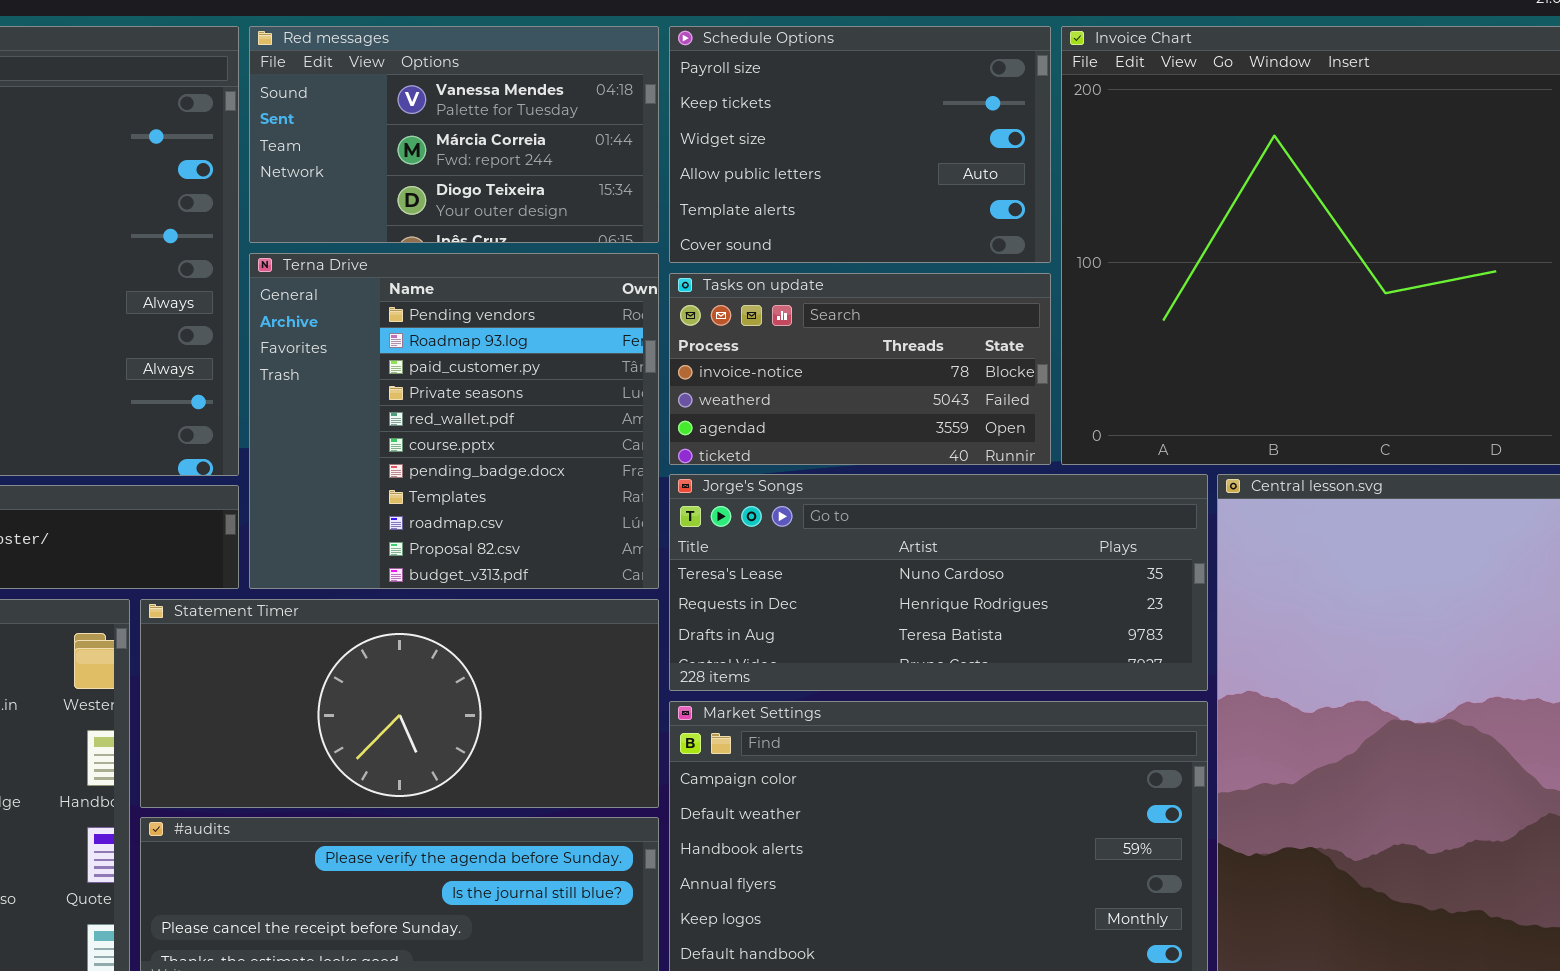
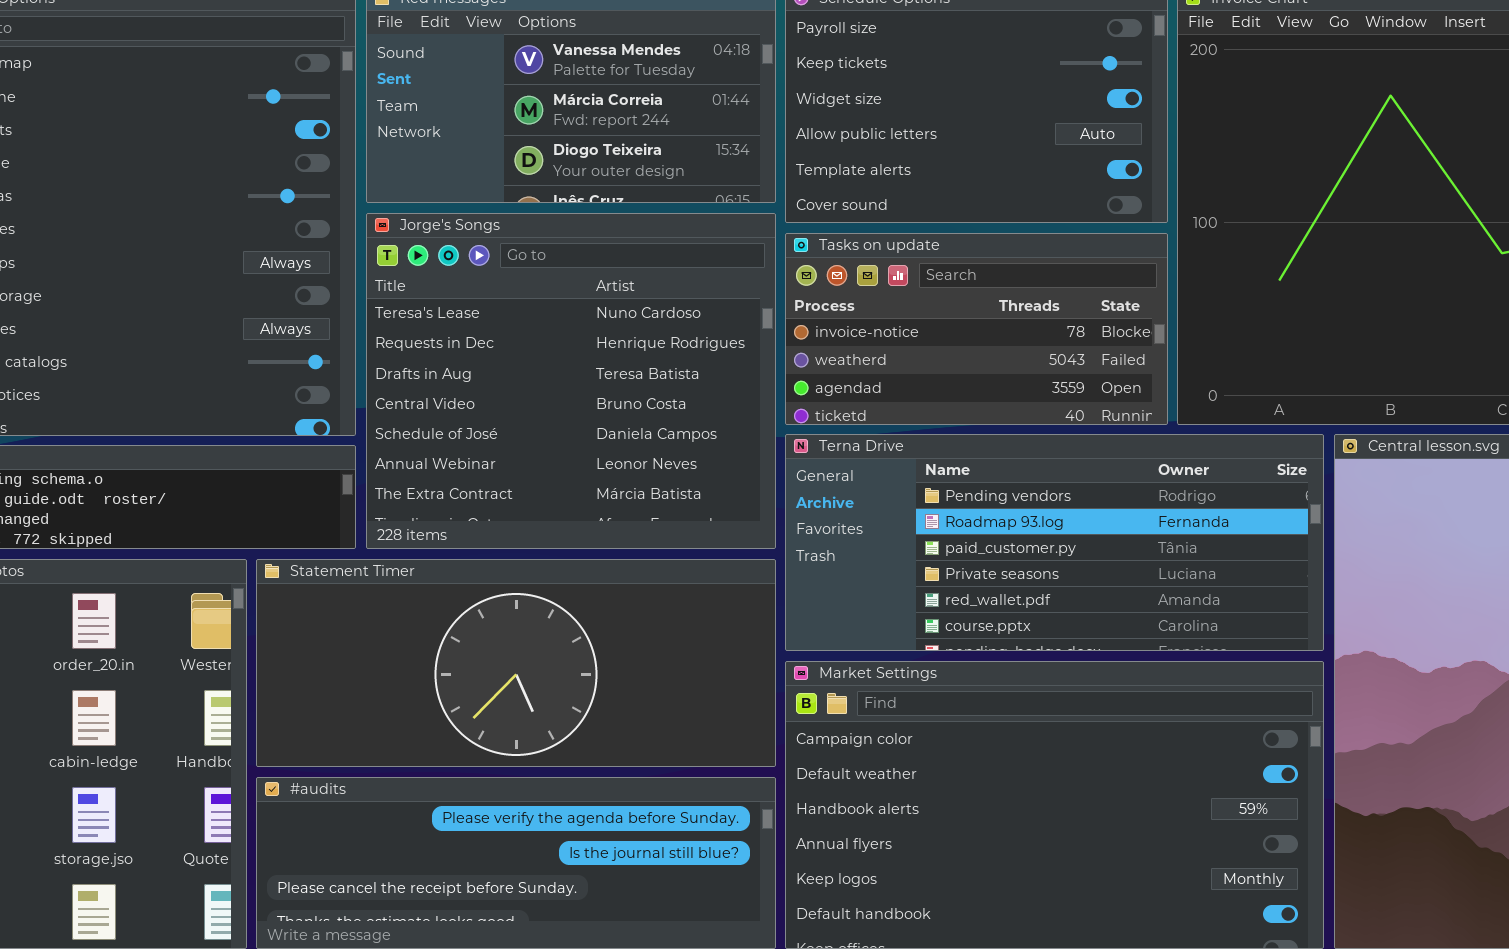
Terna Drive: [249,253,659,589] -> [785,434,1324,651], moved, resized
Jorge's Songs: [669,474,1208,691] -> [366,213,776,549], moved, resized

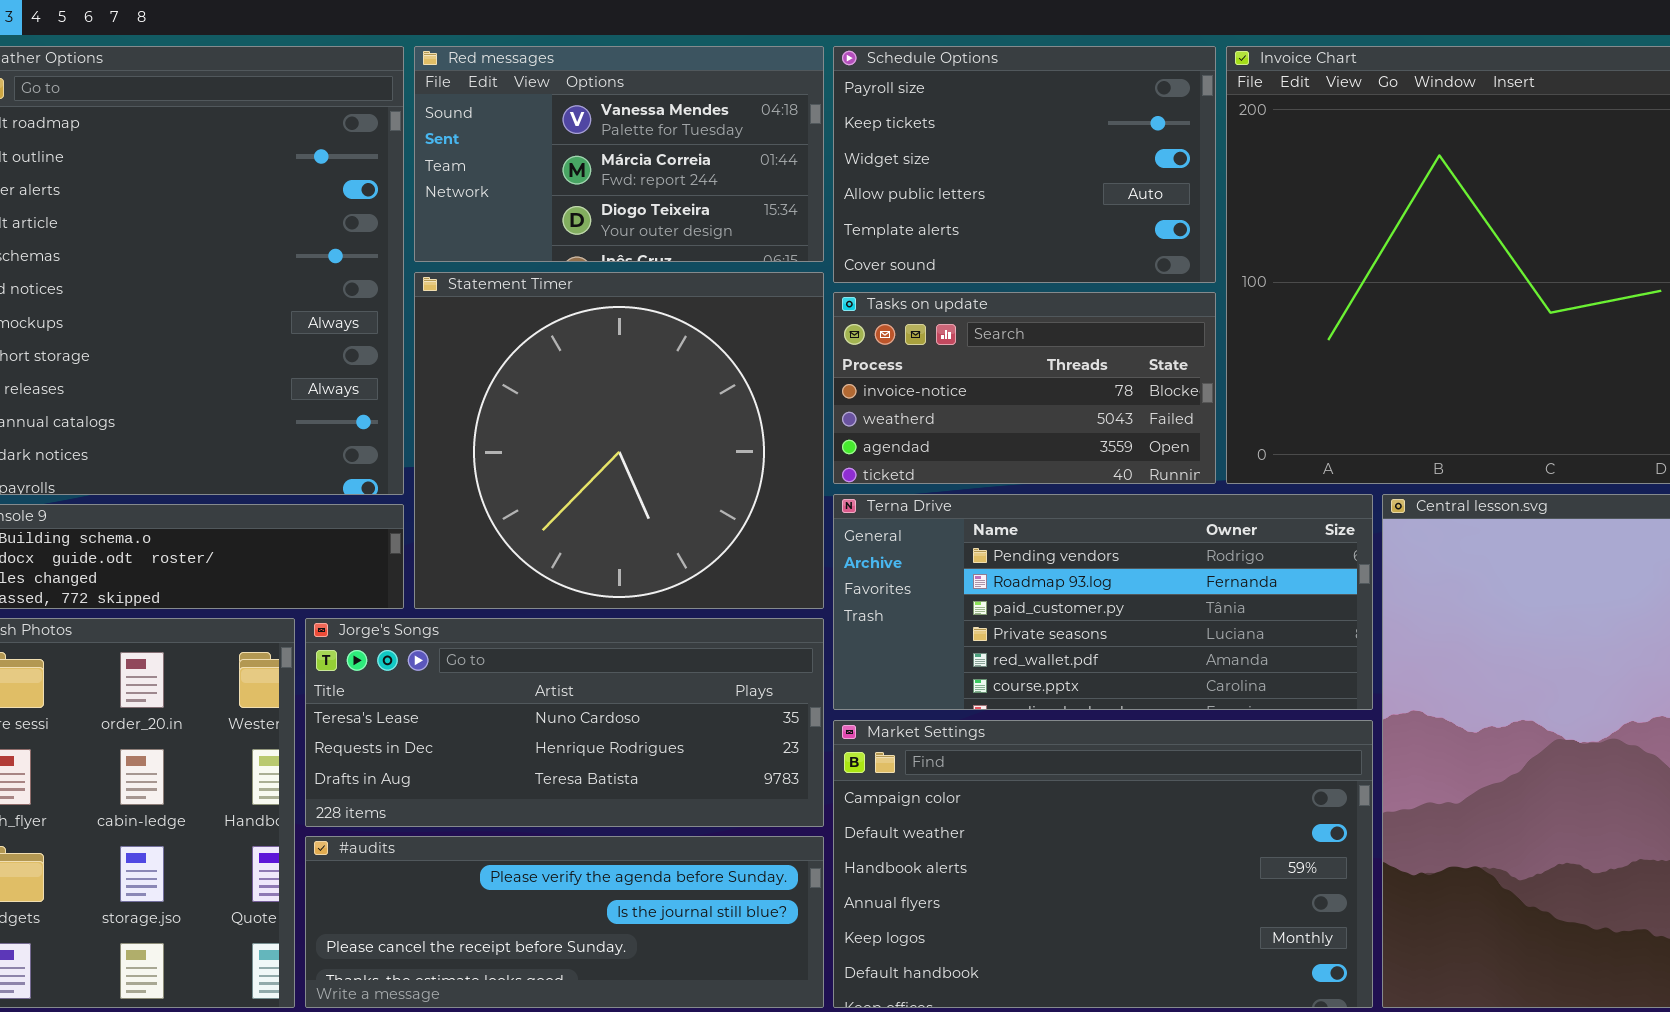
Jorge's Songs: [366,213,776,549] -> [305,618,824,827], moved, resized
Statement Timer: [256,559,776,767] -> [414,272,824,609], moved, resized

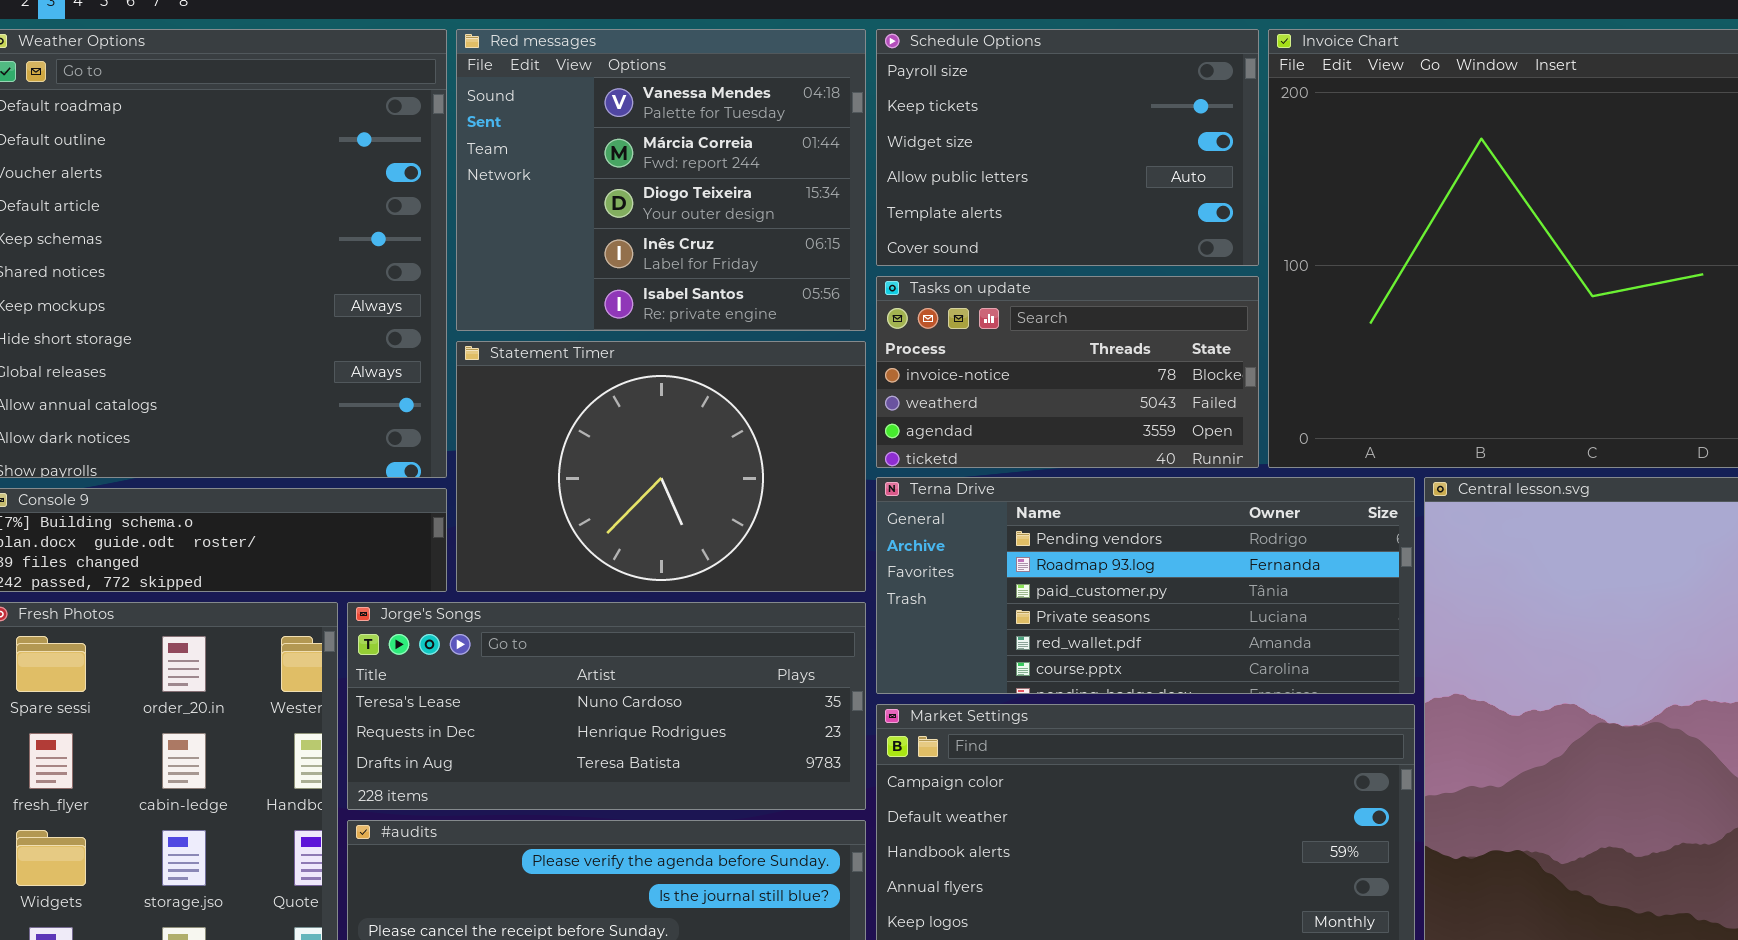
Red messages: [414,46,824,262] -> [456,29,866,331], resized
Statement Timer: [414,272,824,609] -> [456,341,866,592], resized

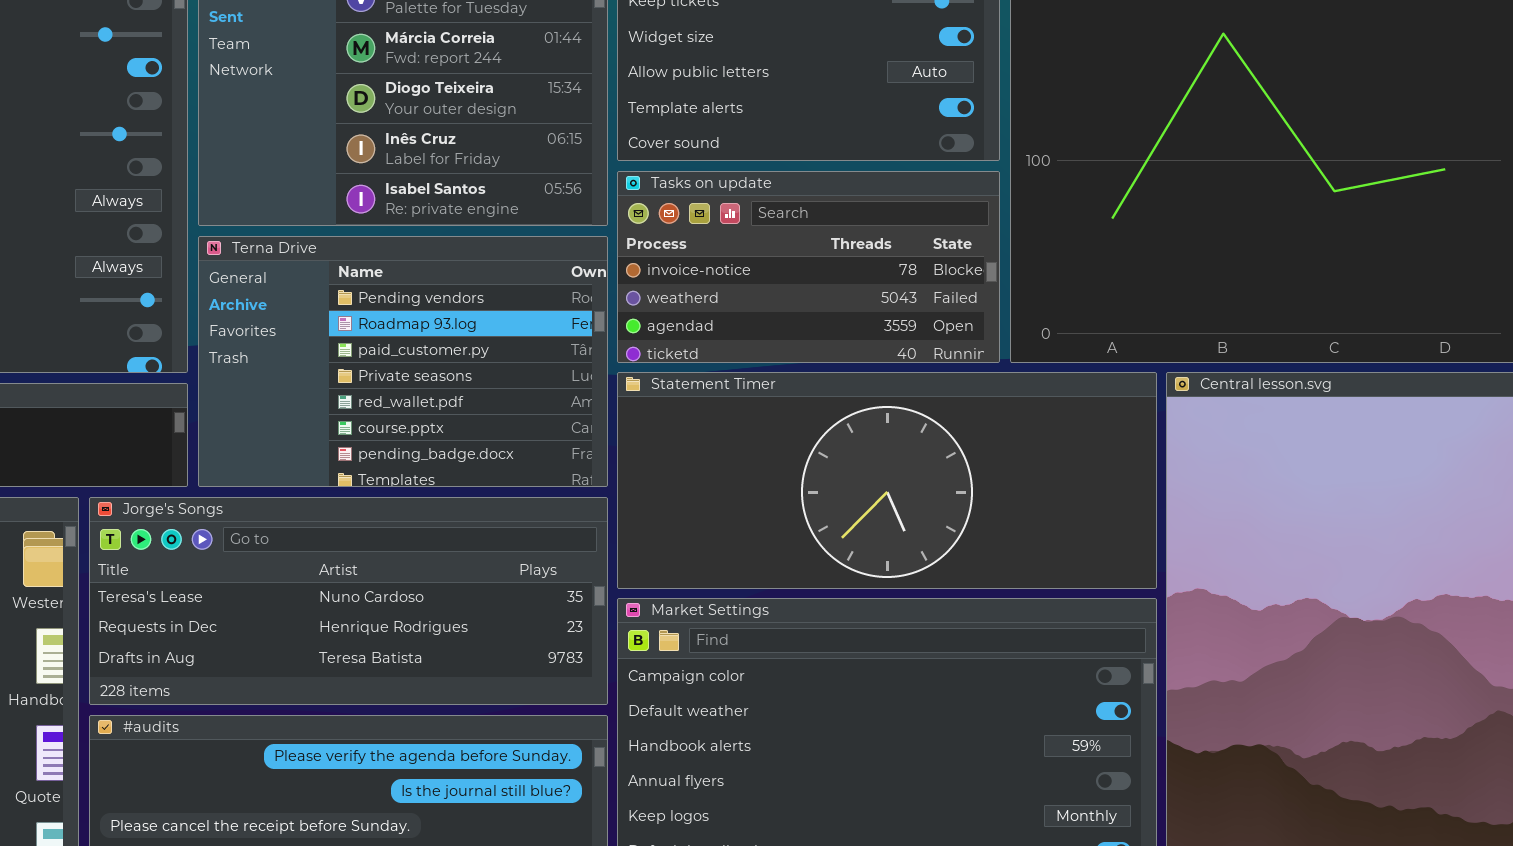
Statement Timer: [456,341,866,592] -> [617,372,1157,589], moved, resized
Terna Drive: [876,477,1415,694] -> [198,236,608,487], moved, resized

